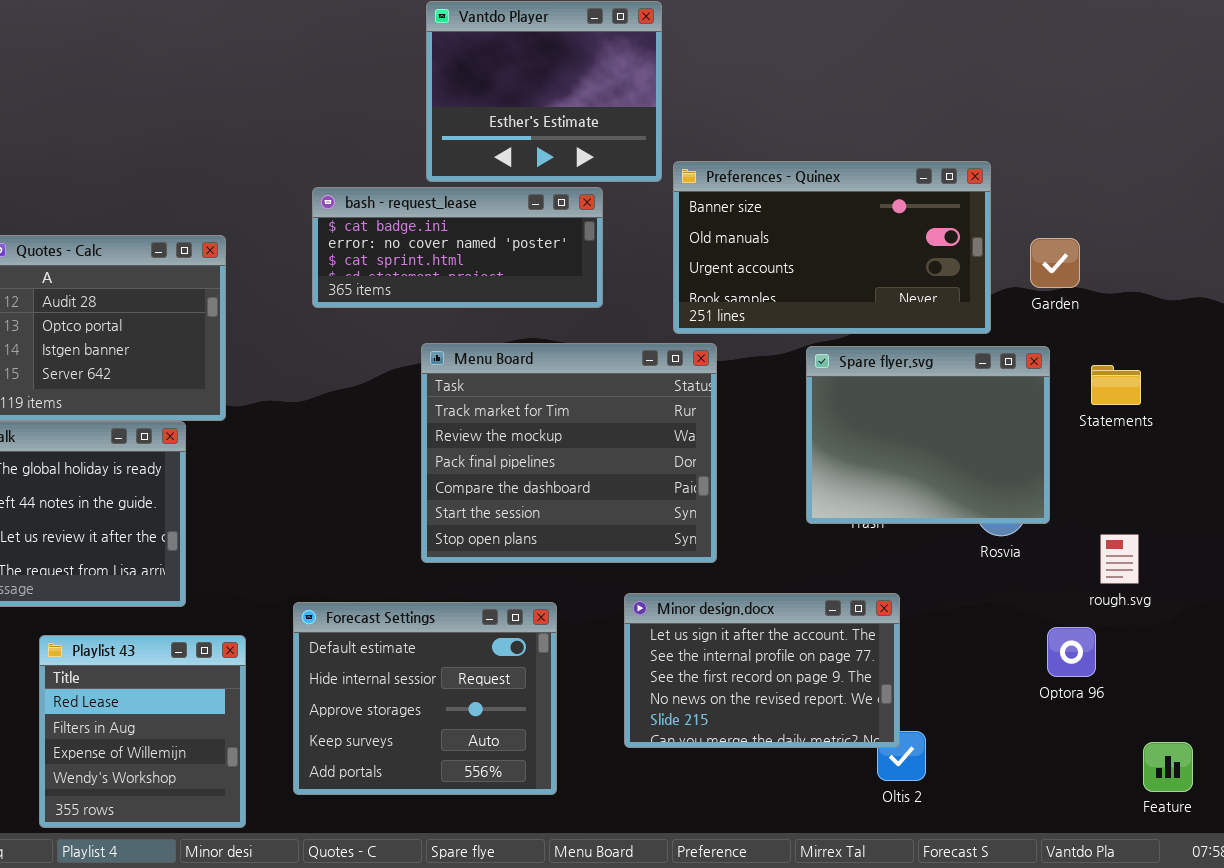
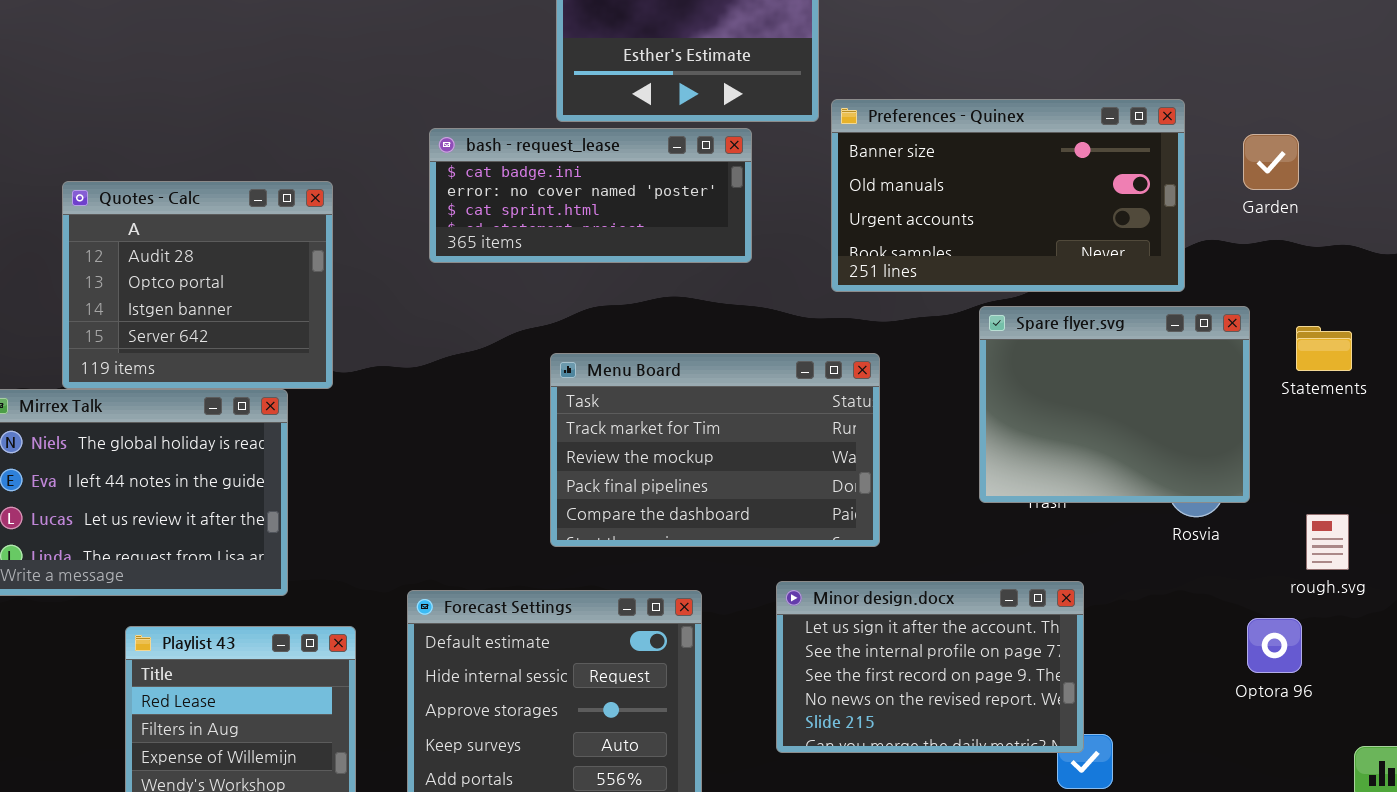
Garden: [1030,238,1080,288] -> [1243,134,1299,190], moved
Menu Board: [421,343,717,563] -> [550,353,880,547], resized

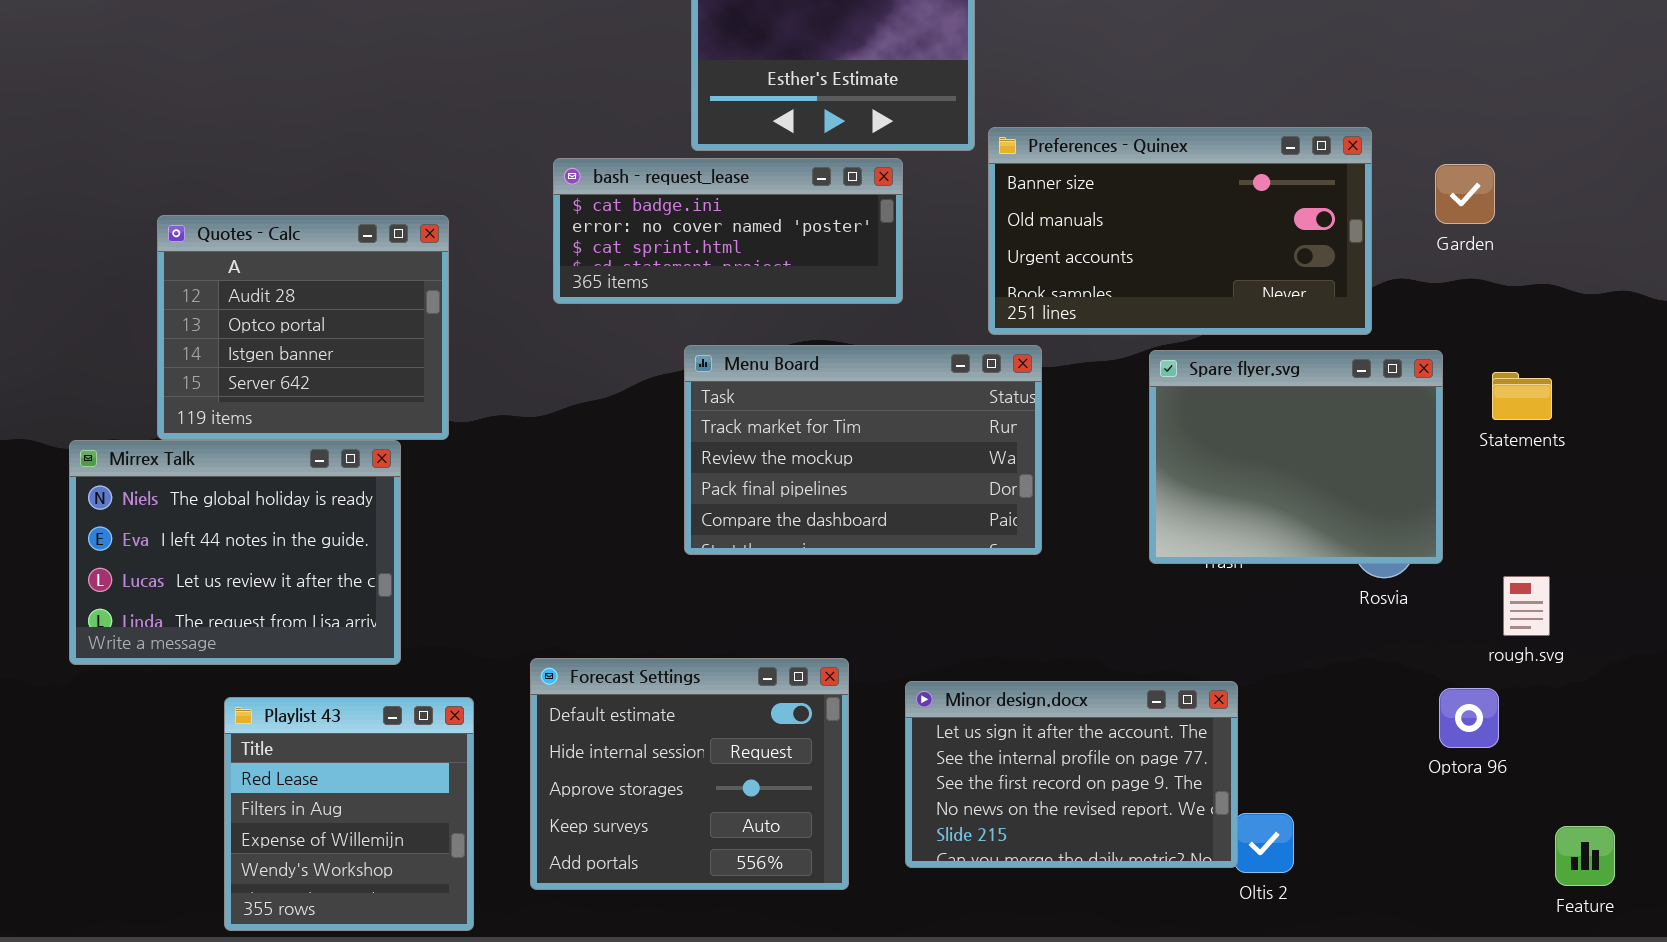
Menu Board: [550,353,880,547] -> [684,345,1042,555], moved
Minor design.docx: [776,581,1084,753] -> [905,681,1238,868], moved

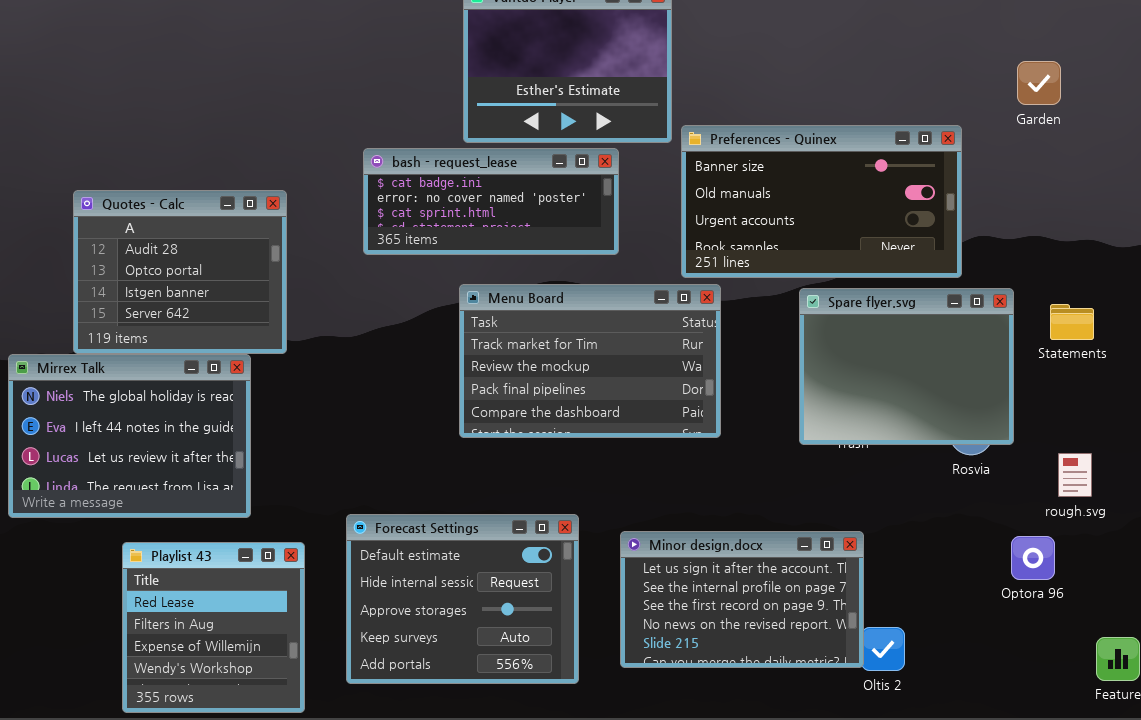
Garden: [1435,164,1495,224] -> [1017,61,1061,105], moved

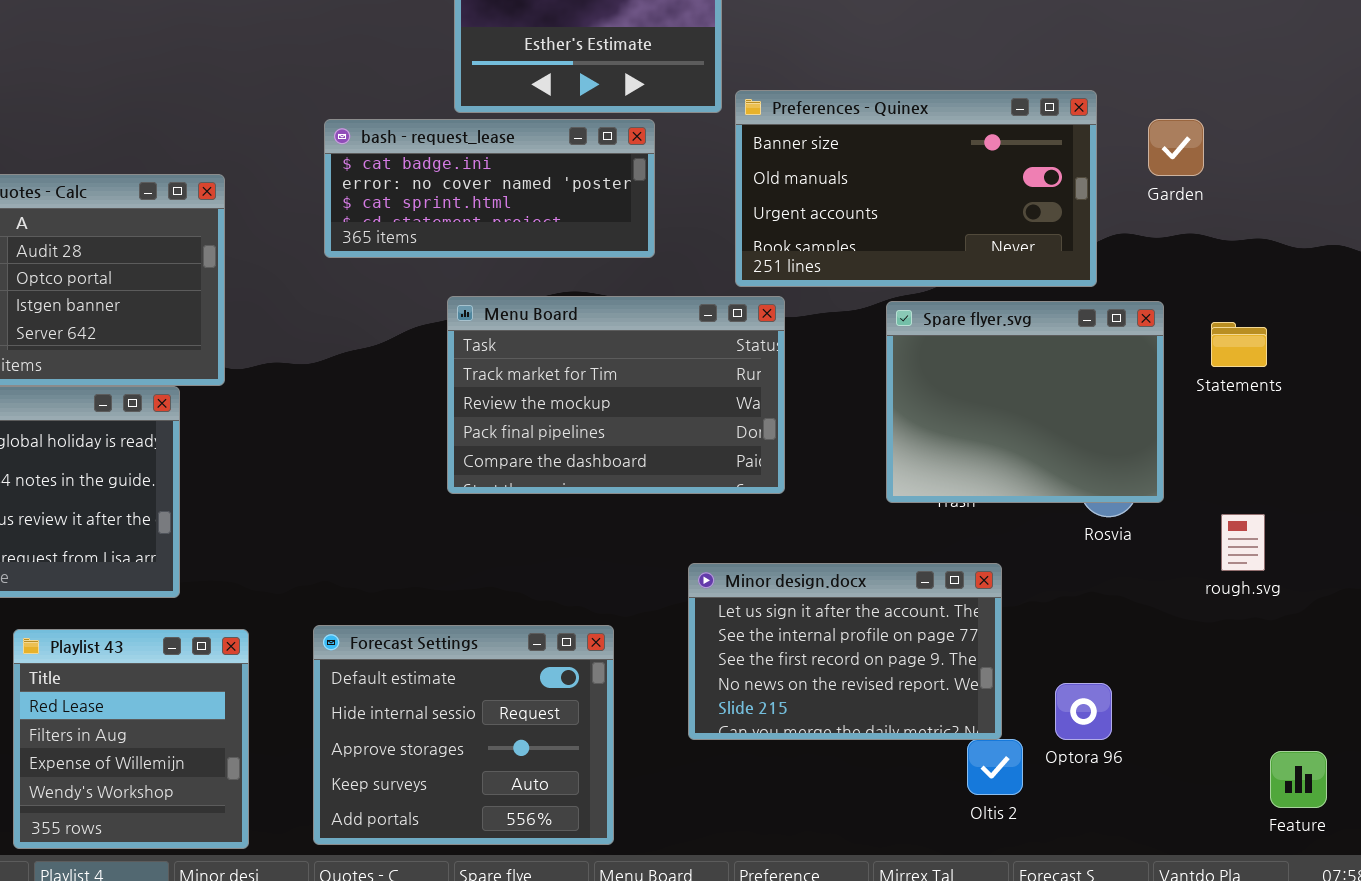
Garden: [1017,61,1061,105] -> [1148,119,1204,176], moved
Forecast Settings: [346,514,579,684] -> [313,625,614,845], moved
Minor design.docx: [620,531,864,668] -> [688,563,1002,740], moved
Optora 96: [1011,536,1055,580] -> [1055,683,1112,740], moved

